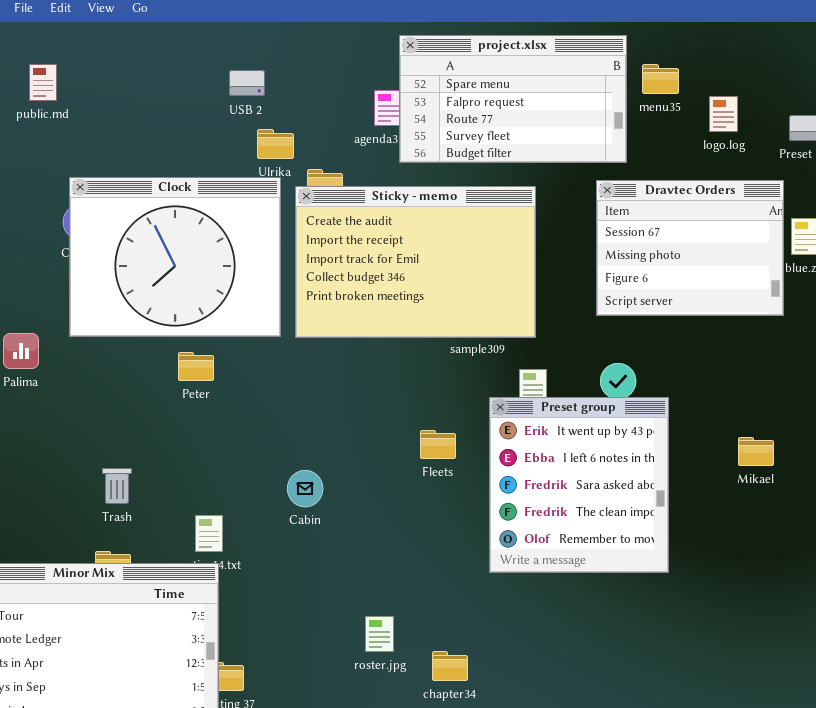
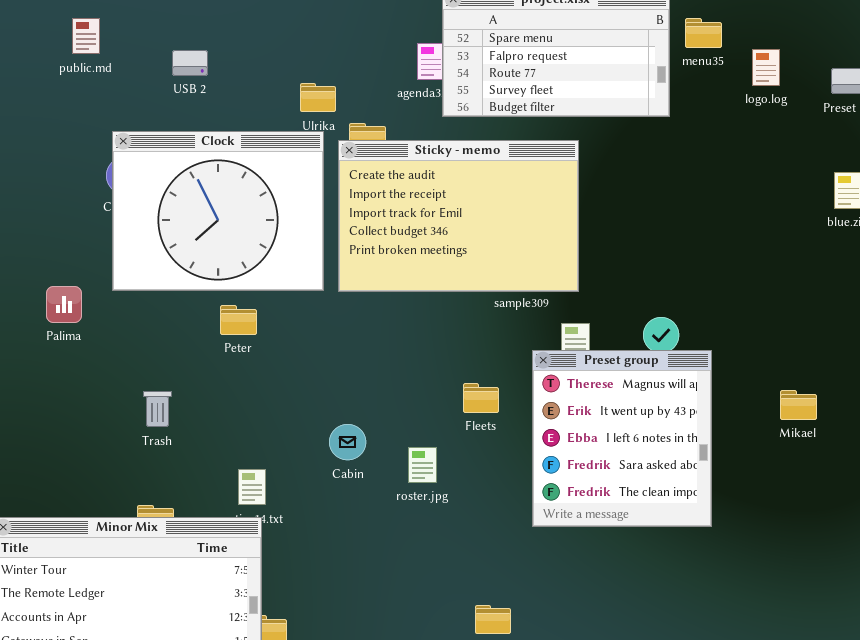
USB 2: [229,70,265,96] -> [172,50,208,76], moved
Dravtec Orders: [596,180,784,316] -> none, closed
Preset group: [489,397,669,573] -> [532,350,712,527], scrolled up 1 row
Trash: [102,468,132,504] -> [143,391,172,427], moved
roster.jpg: [365,616,394,652] -> [408,447,437,483], moved

